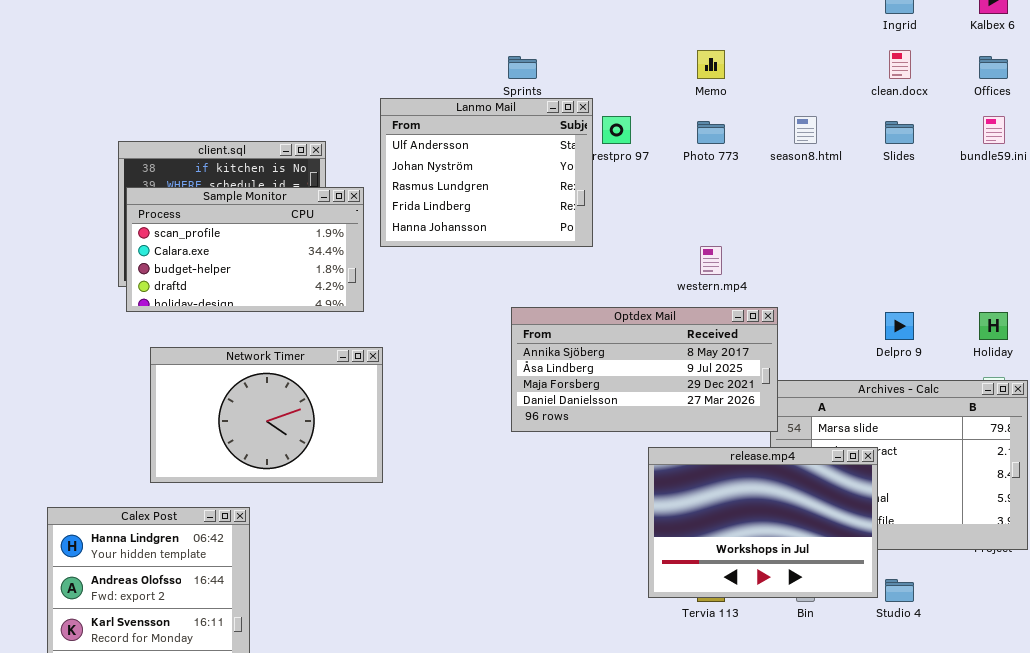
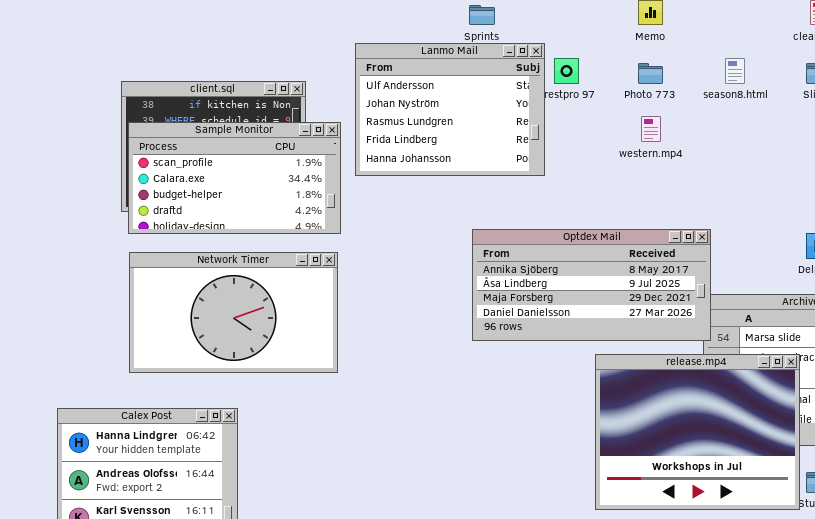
western.mp4: [700,246,722,275] -> [641,116,661,142], moved
Network Timer: [150,347,383,483] -> [129,252,338,373], moved
release.mp4: [648,447,878,598] -> [595,354,800,510], resized

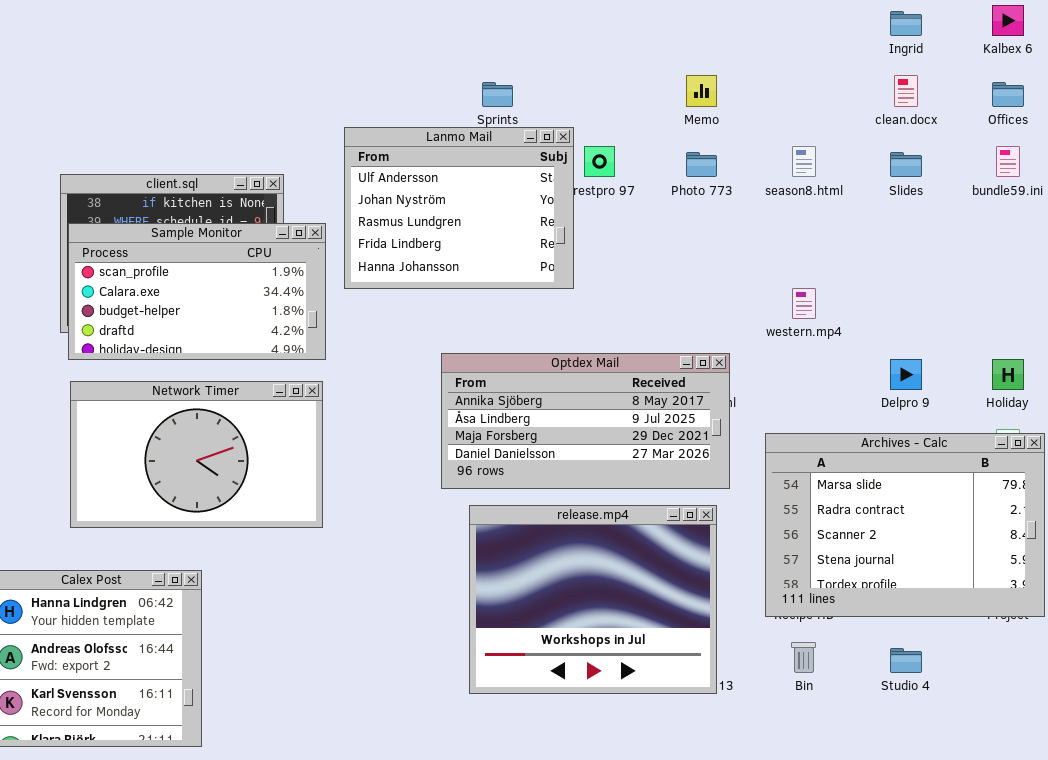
western.mp4: [641,116,661,142] -> [792,288,816,319], moved
Optdex Mail: [472,229,711,341] -> [441,353,730,489], moved
release.mp4: [595,354,800,510] -> [469,505,717,694], moved

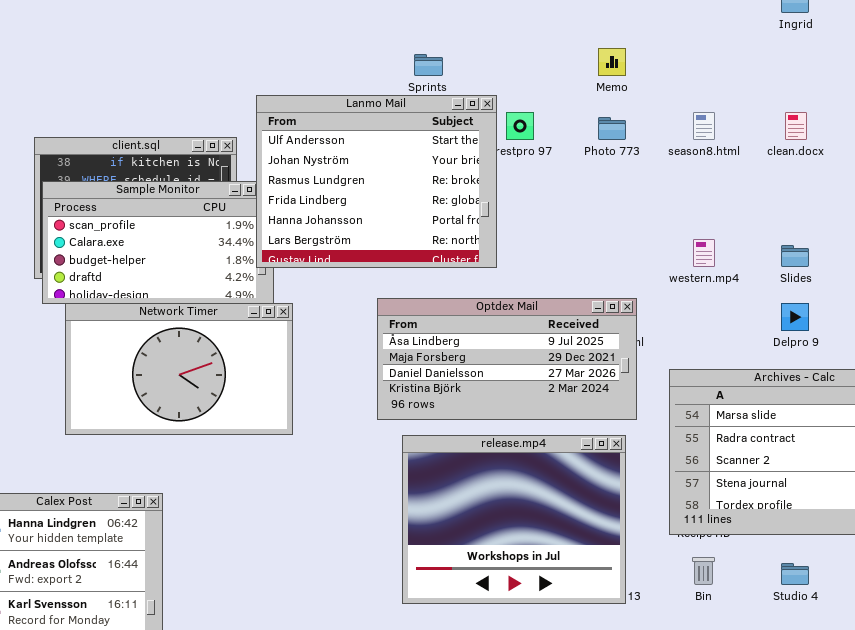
clean.docx: [894,75,918,107] -> [785,112,807,140], moved
Lanmo Mail: [344,127,574,289] -> [256,95,497,268], resized
Slides: [890,152,922,177] -> [781,245,809,267], moved
Optdex Mail: [441,353,730,489] -> [377,298,637,420], scrolled down 1 row
Network Timer: [70,381,323,528] -> [65,303,293,435], moved

